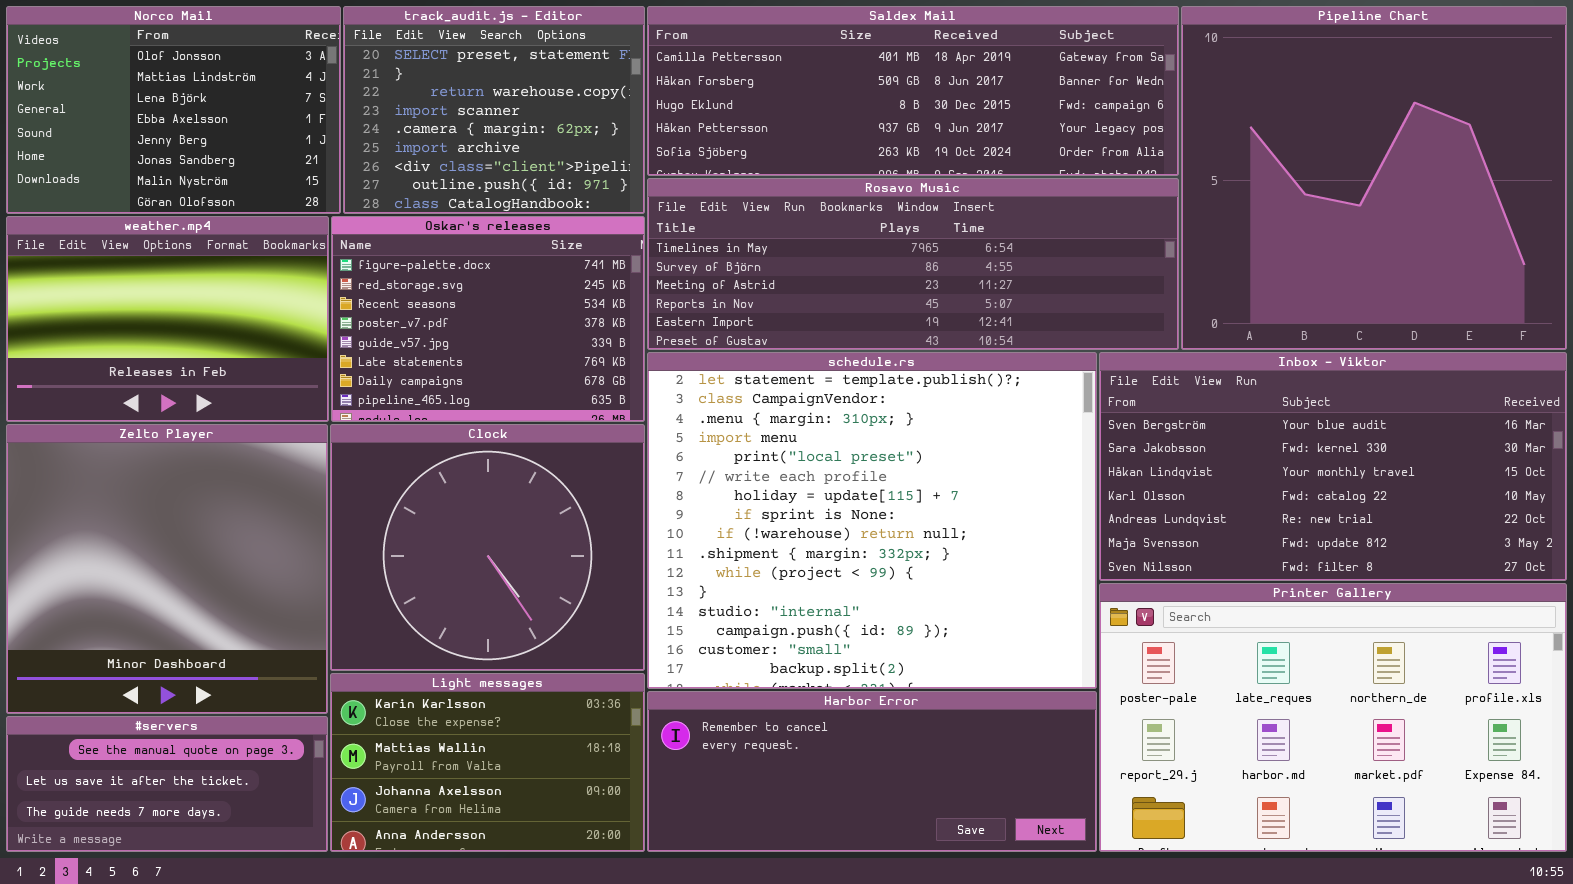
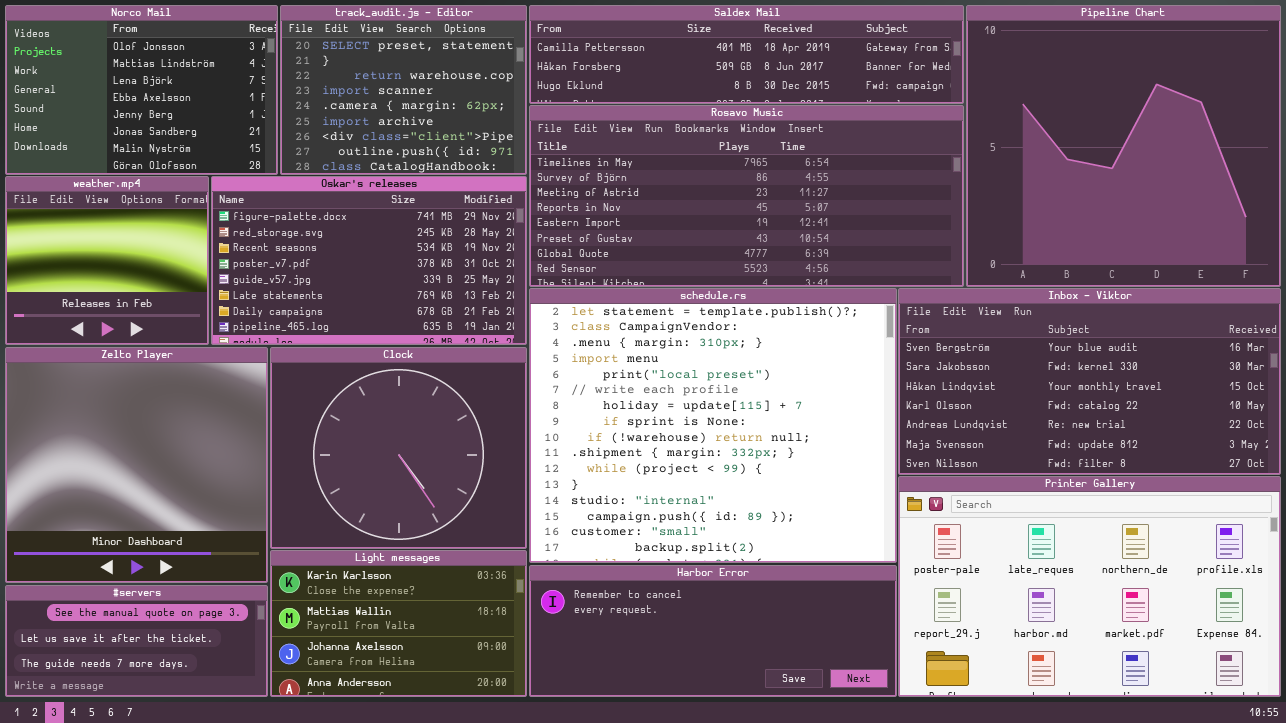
Saldex Mail: [647,6,1179,176] -> [529,5,964,104], resized
Rosavo Music: [647,178,1179,350] -> [529,105,964,287], resized
weather.mp4: [6,216,329,422] -> [5,176,209,345], resized
Oskar's releases: [331,216,645,422] -> [211,176,527,345], resized

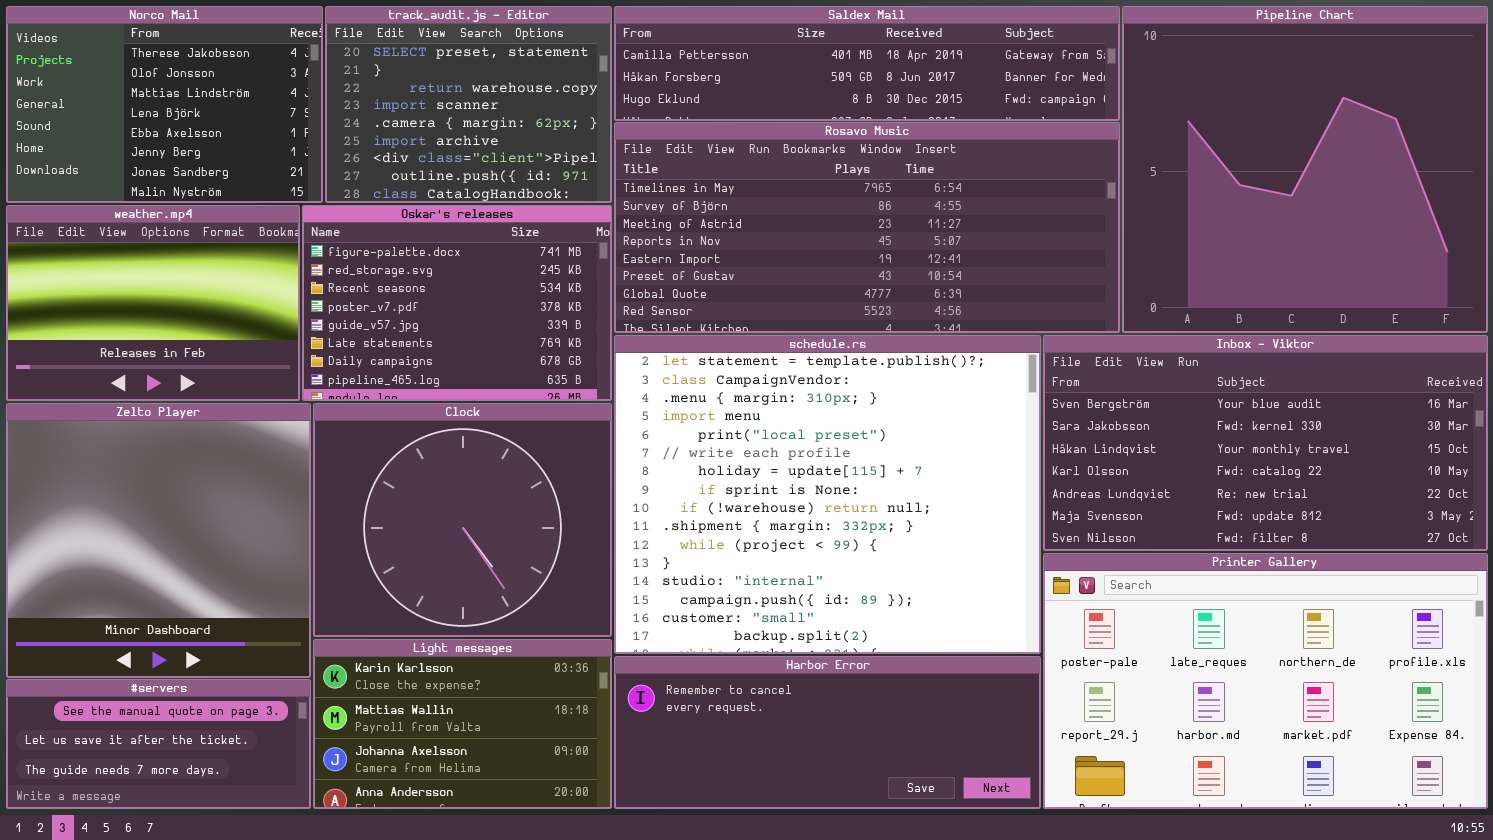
Norco Mail: [5,5,278,175] -> [6,6,323,203], scrolled up 1 row
weather.mp4: [5,176,209,345] -> [6,205,300,401], resized
Oskar's releases: [211,176,527,345] -> [302,205,612,401], resized

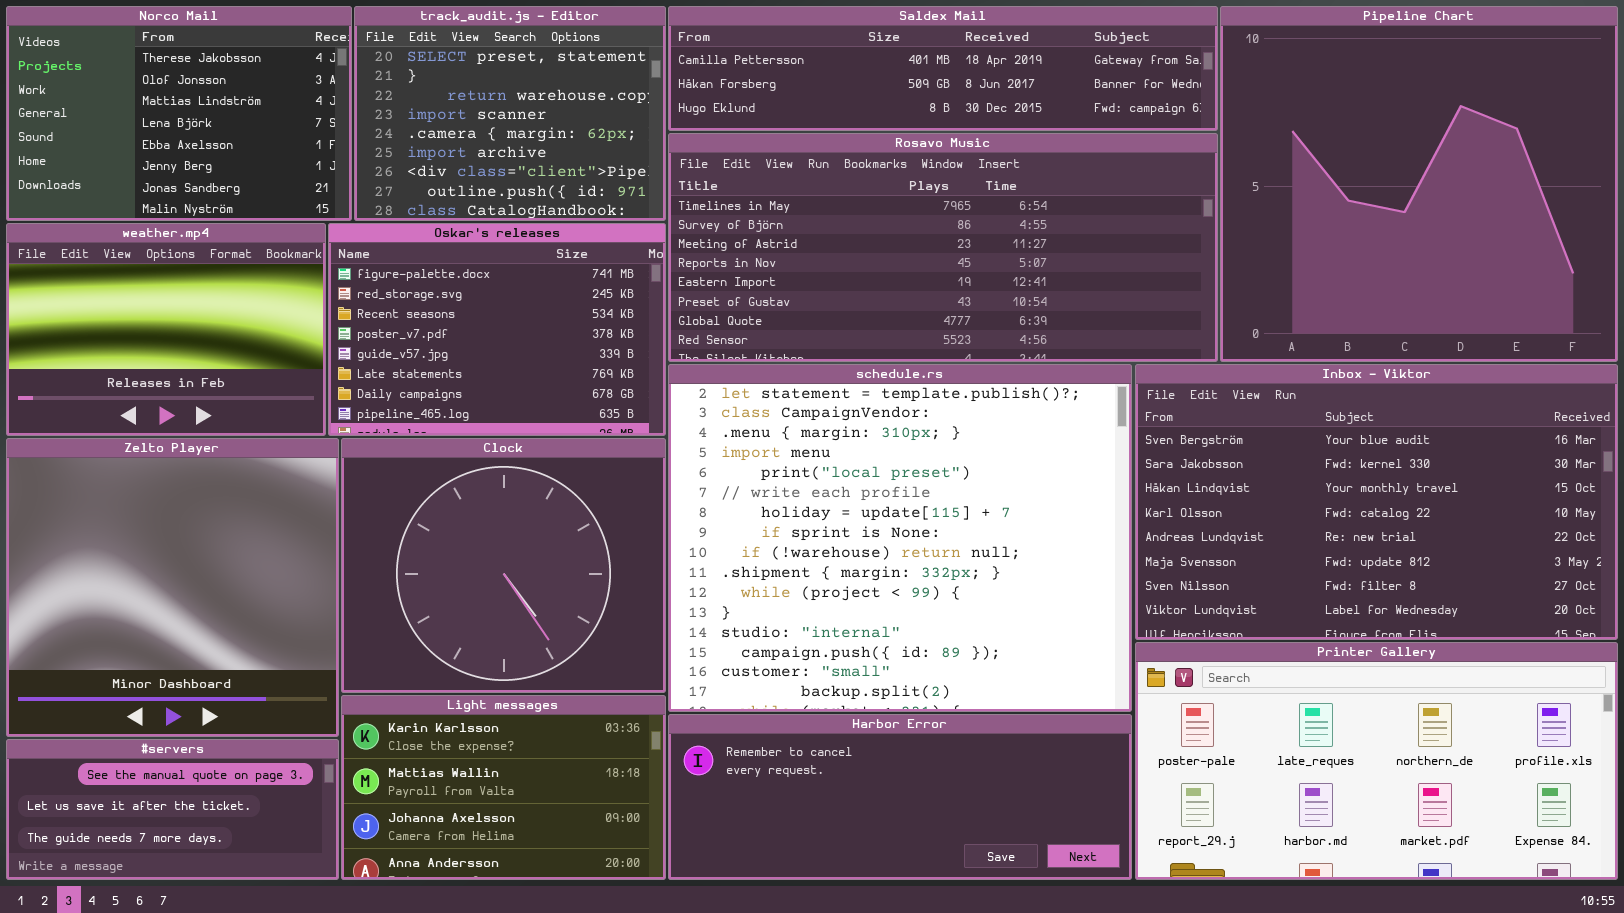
Inbox - Viktor: [1043,335,1488,551] -> [1135,364,1618,640], resized
Printer Gallery: [1043,553,1488,809] -> [1135,642,1618,880], resized

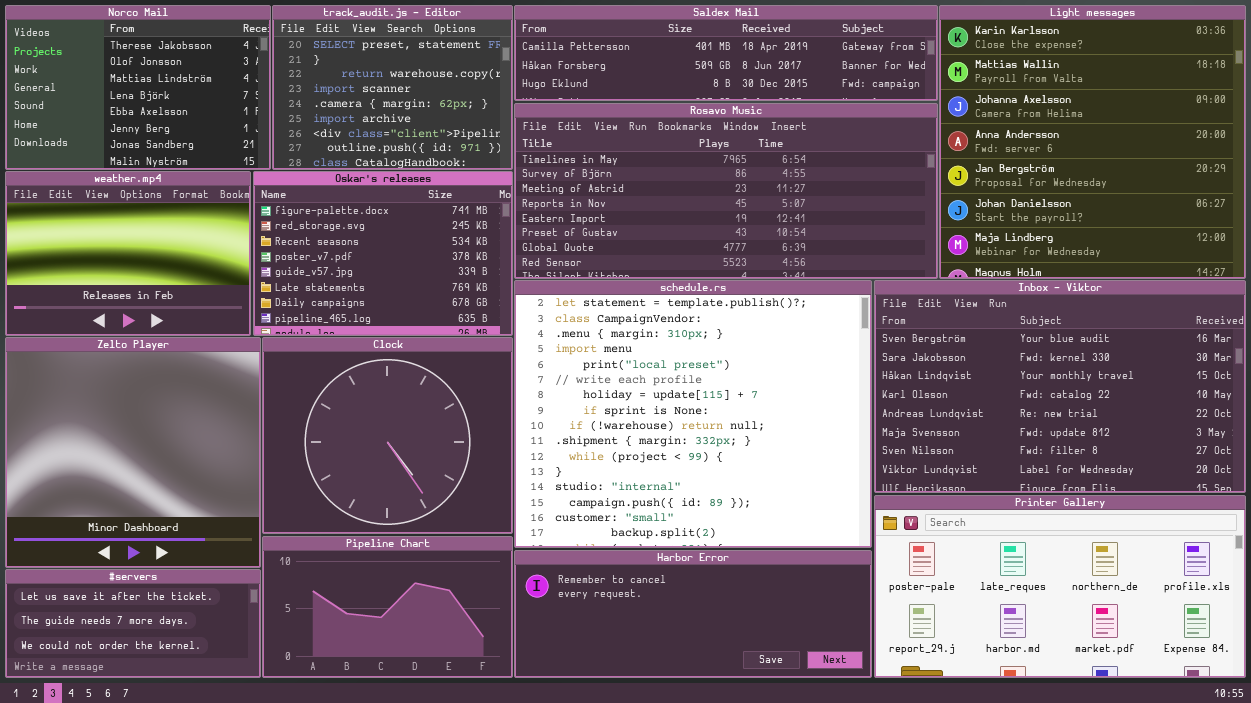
Pipeline Chart: [1220,6,1618,362] -> [262,536,513,678], moved, resized
Light messages: [341,695,666,880] -> [939,5,1246,279], moved, resized
#servers: [6,739,339,880] -> [5,569,261,678], scrolled down 1 row

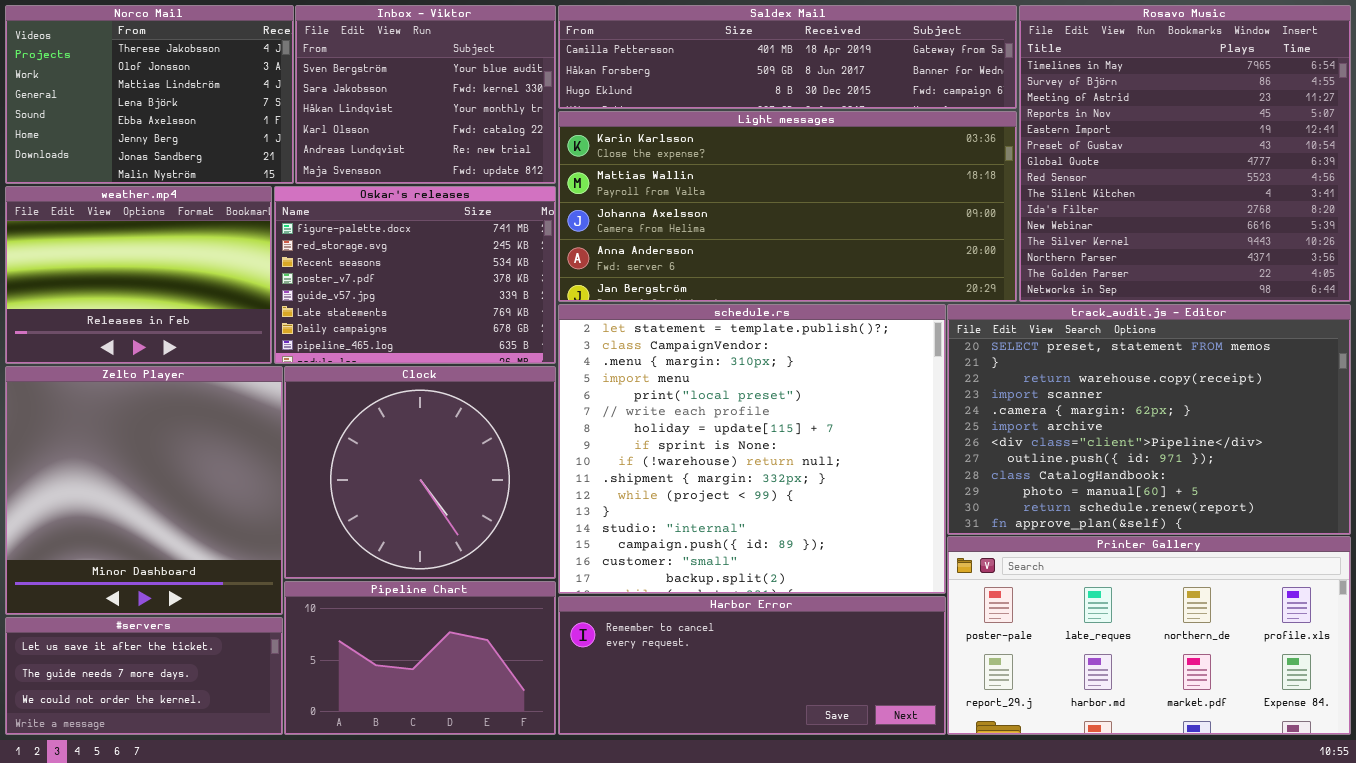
track_audit.js - Editor: [272,5,513,170] -> [947,304,1351,535], moved, resized
Light messages: [939,5,1246,279] -> [558,111,1017,302], moved, resized
Rosavo Music: [514,103,938,279] -> [1019,5,1351,302], moved, resized
Inbox - Viktor: [874,280,1246,493] -> [295,5,556,184], moved, resized

